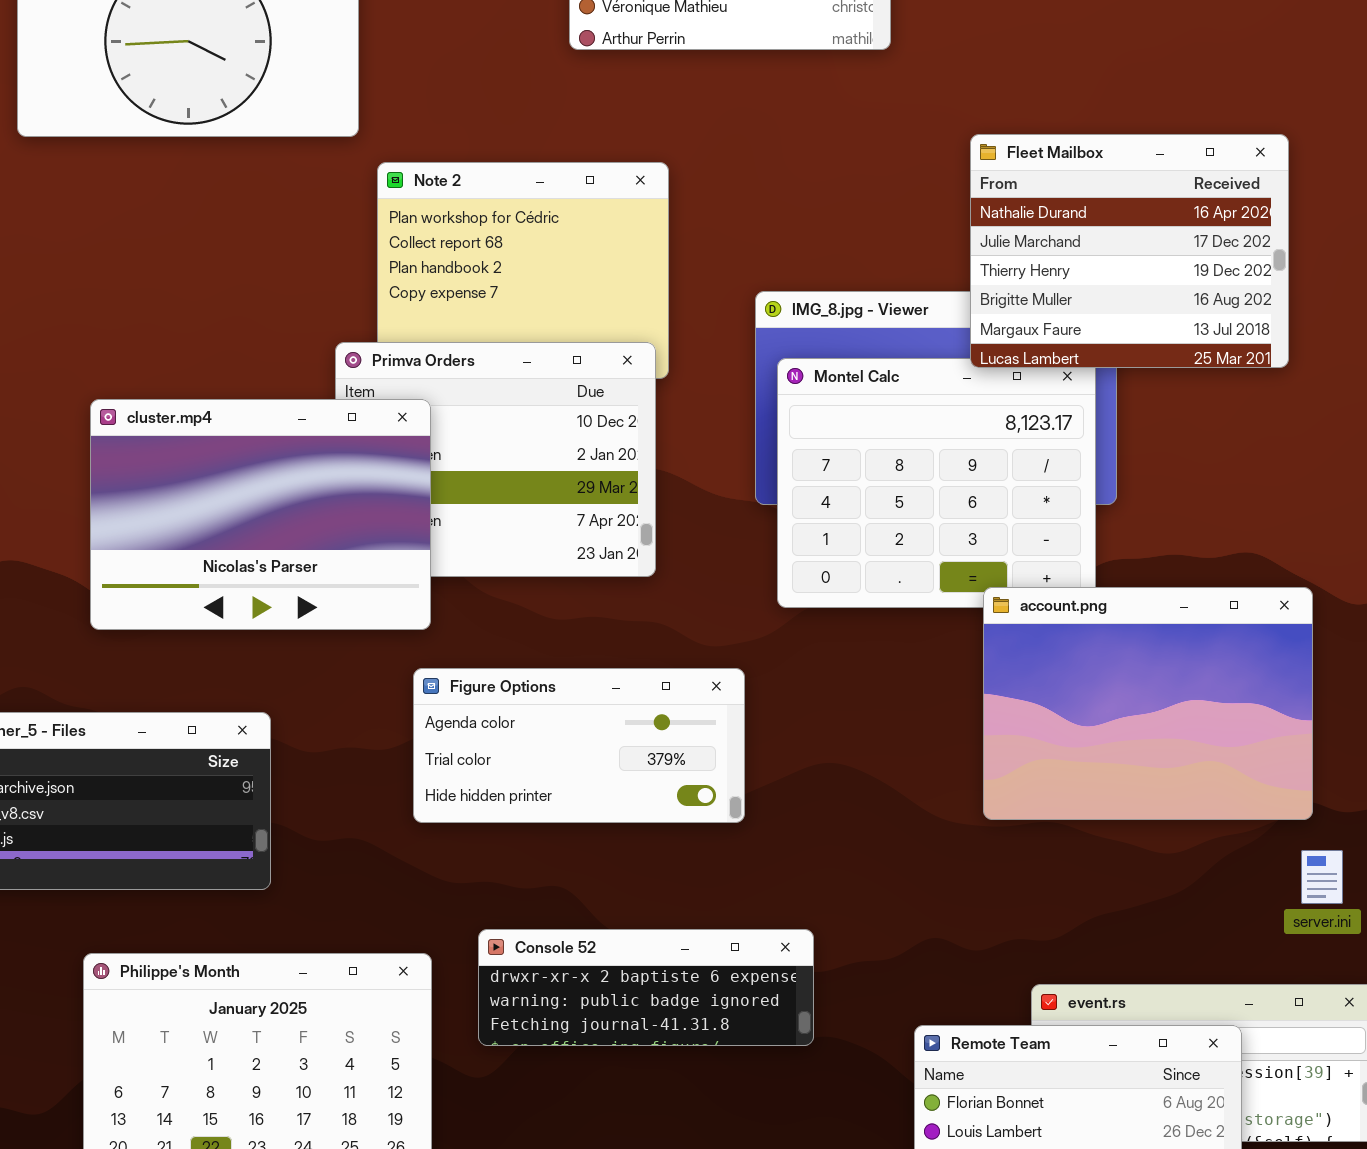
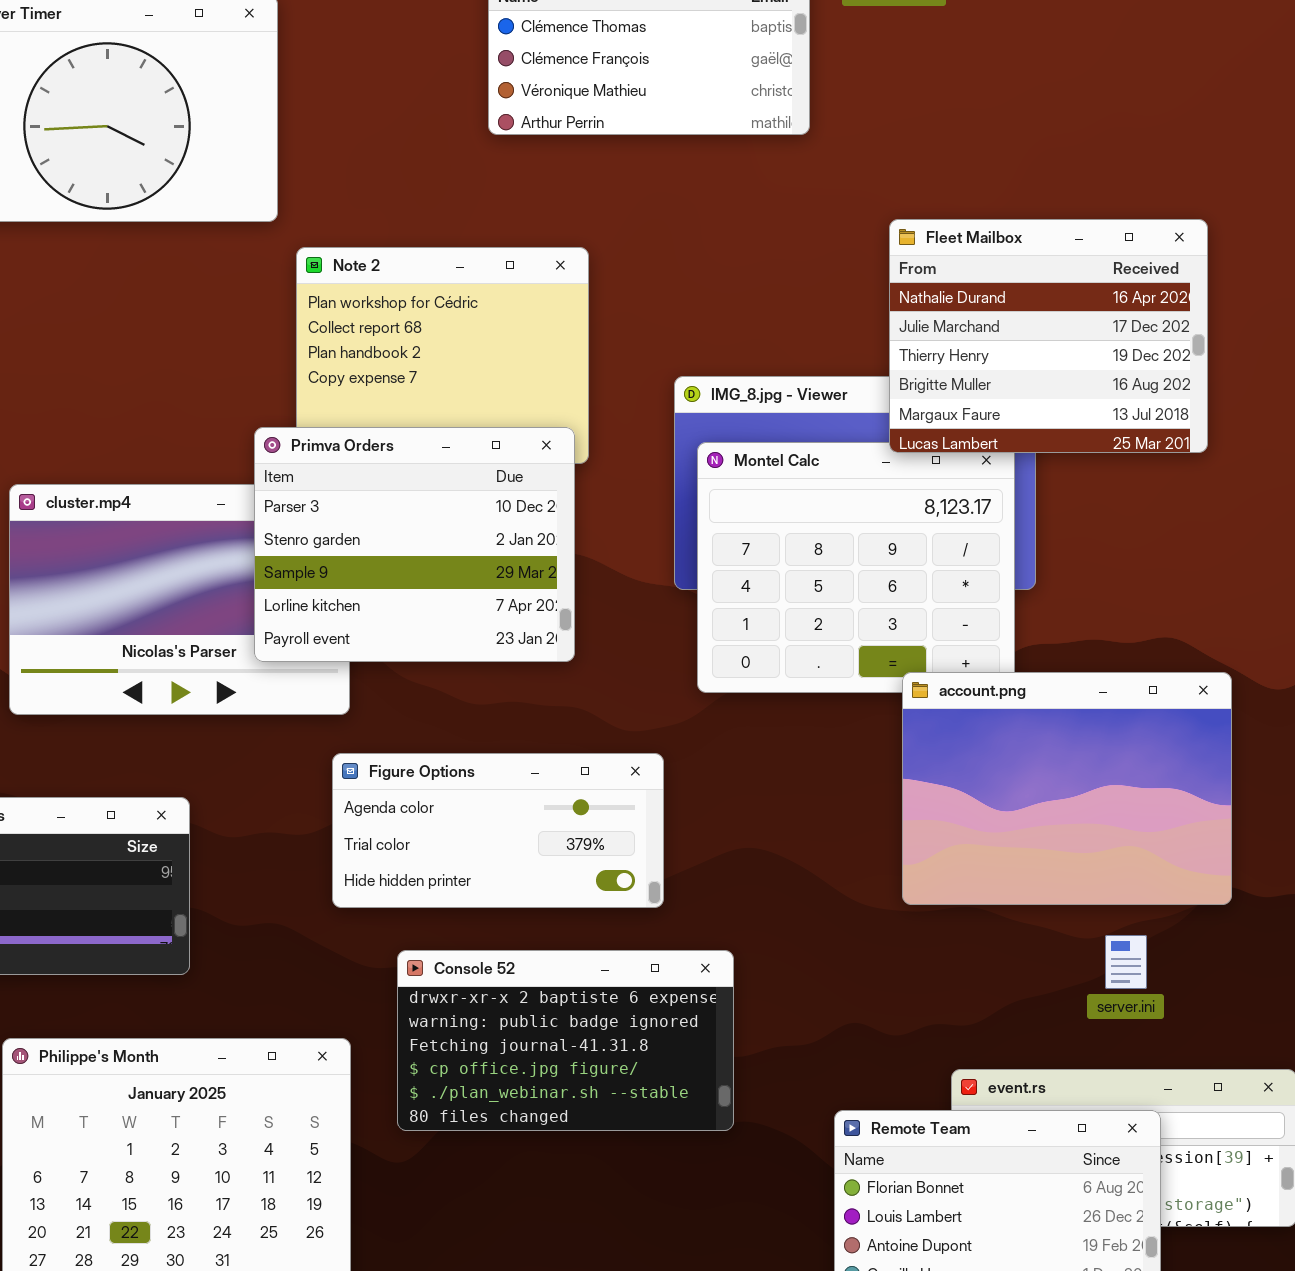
Primva Orders: [335,342,656,577] -> [254,427,575,662], raised
server.ini: [1301,850,1343,904] -> [1105,935,1147,989], moved
Console 52: [478,929,814,1046] -> [397,950,734,1131], resized

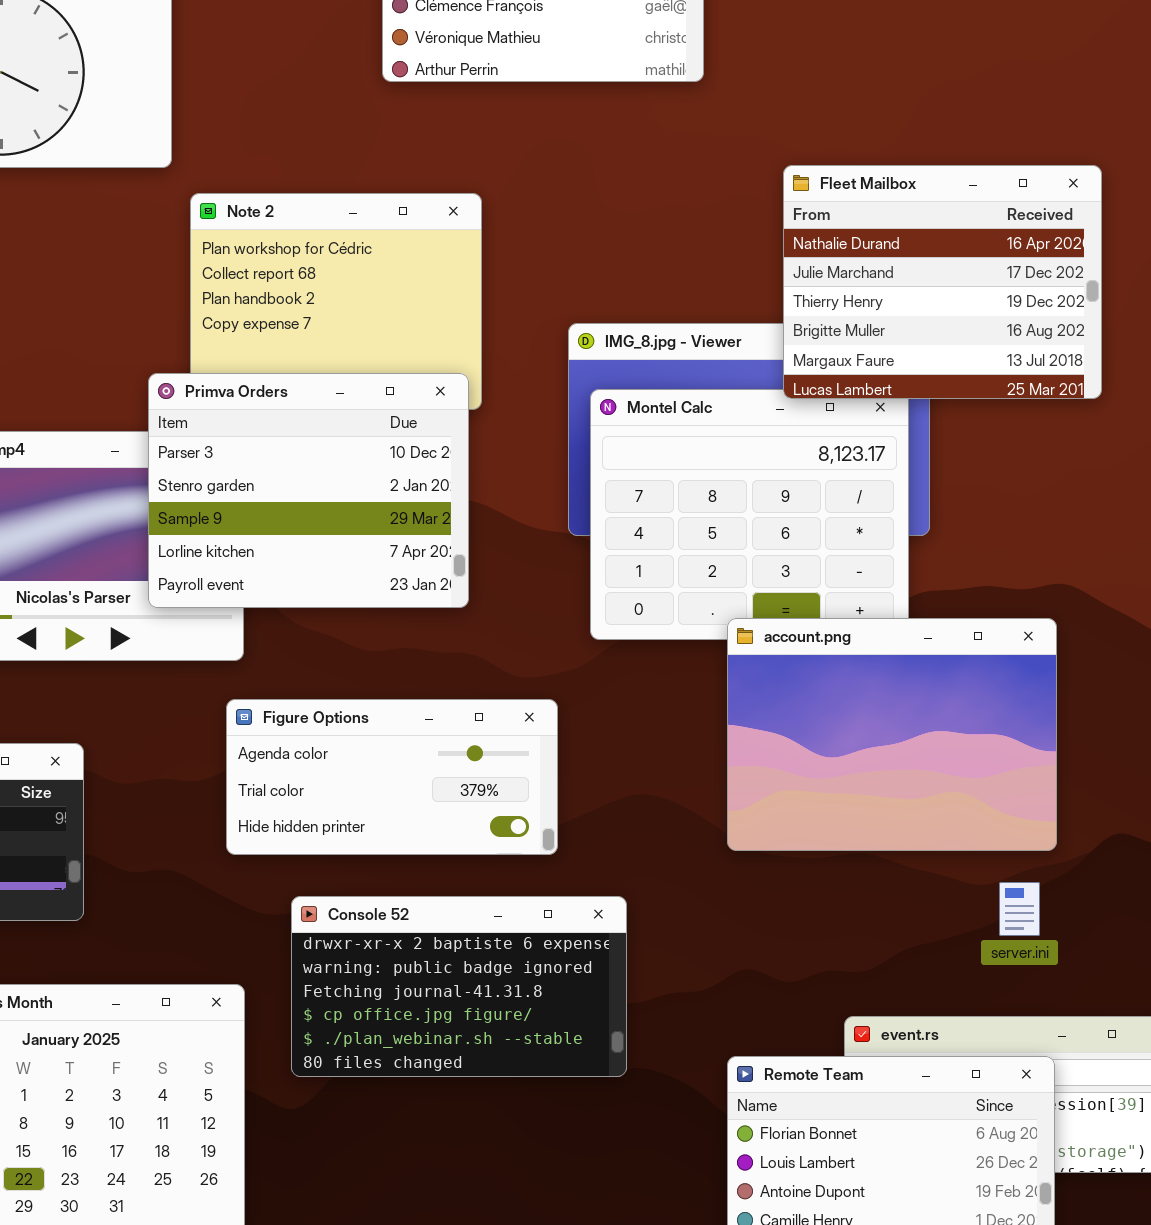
account.png: [902,672,1232,905] -> [727,618,1057,851], moved

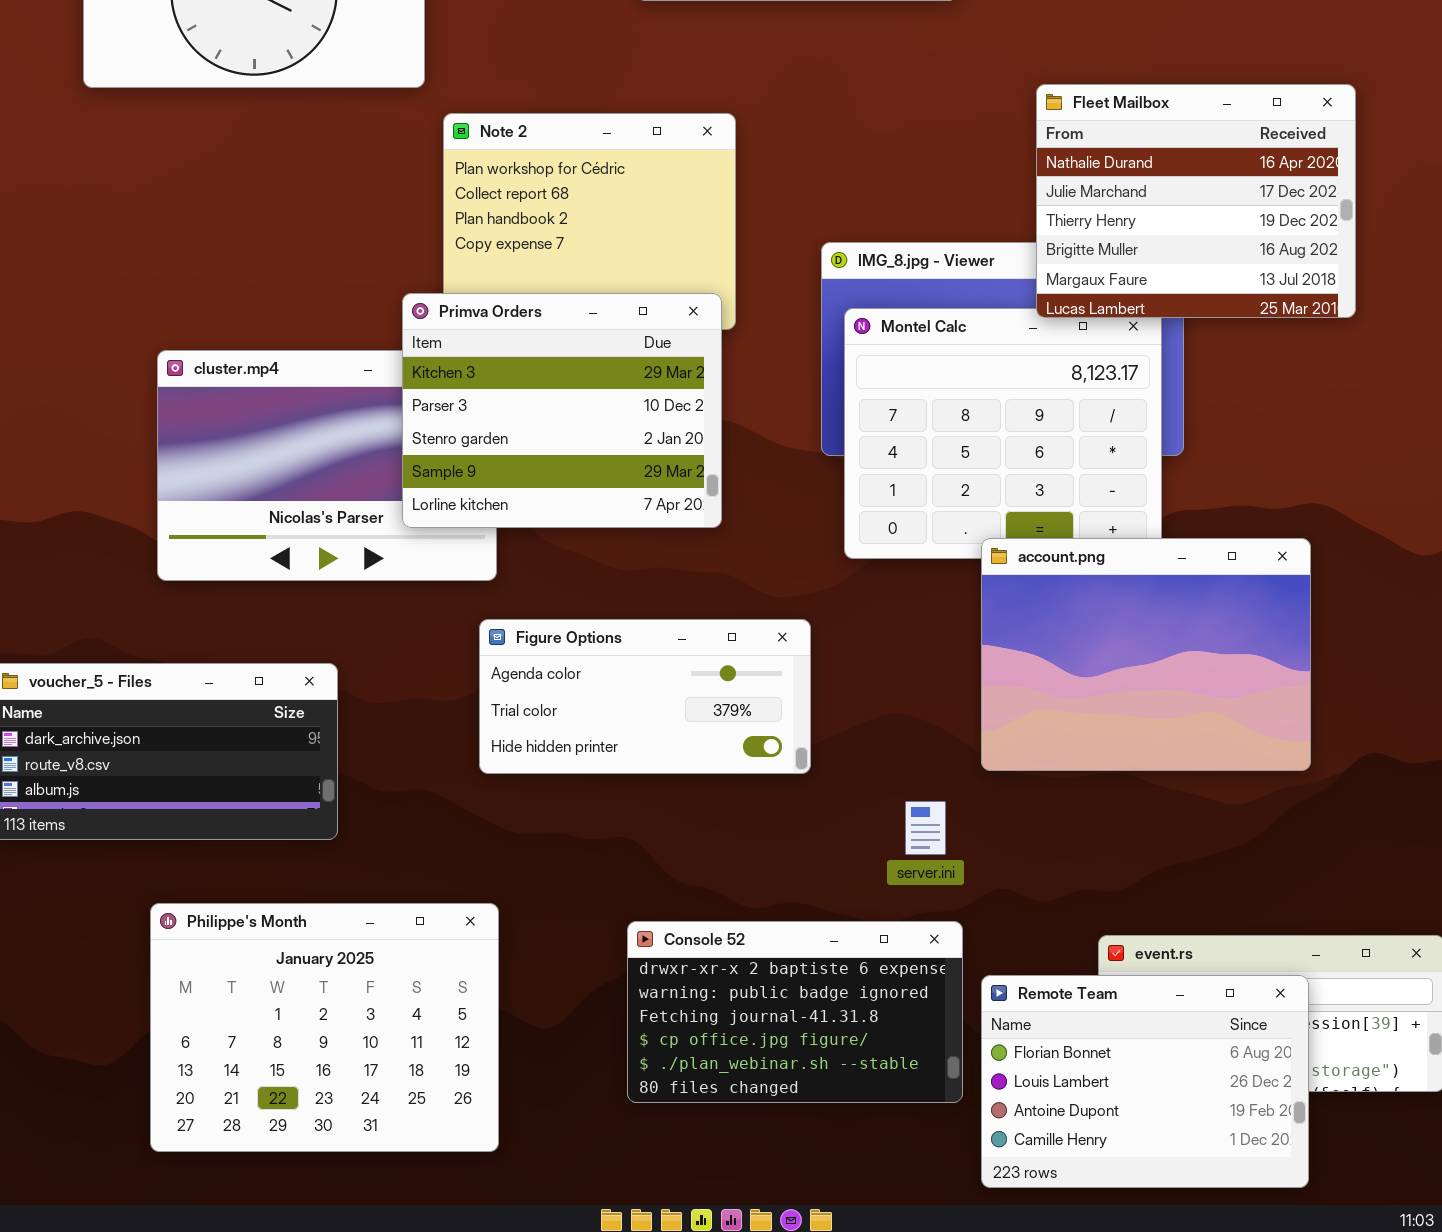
Primva Orders: [148,373,469,608] -> [402,293,722,528], scrolled up 1 row
server.ini: [999,882,1040,936] -> [905,801,946,855], moved
Console 52: [291,896,627,1077] -> [627,921,963,1103], moved

